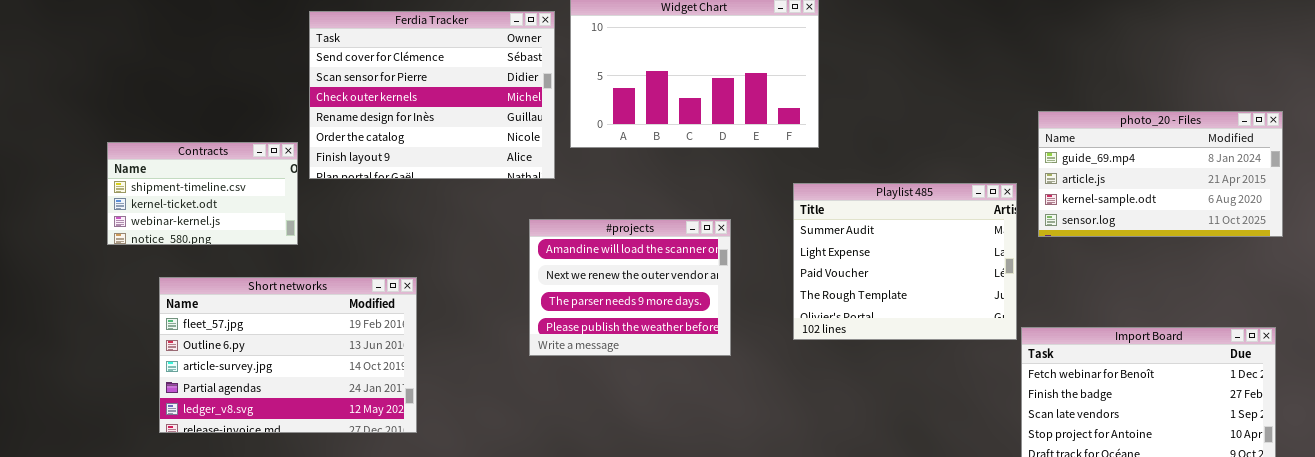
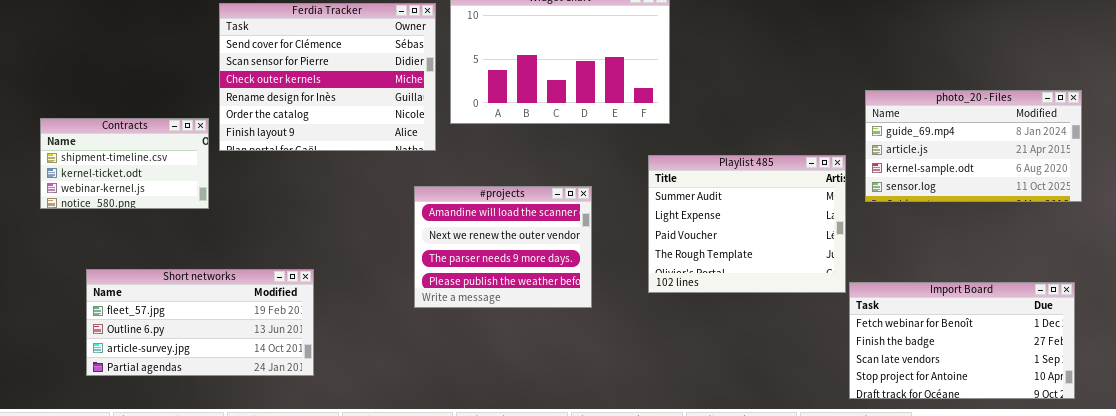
Short networks: [159,277,417,433] -> [86,269,314,376], resized

